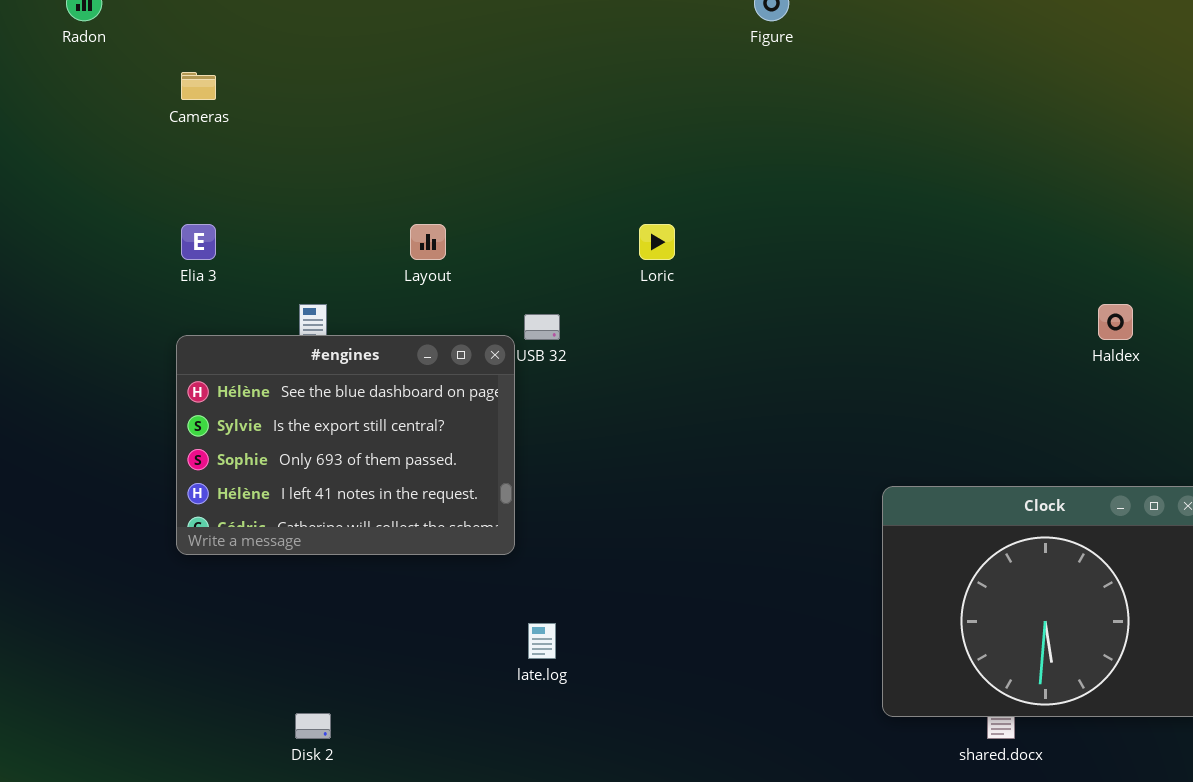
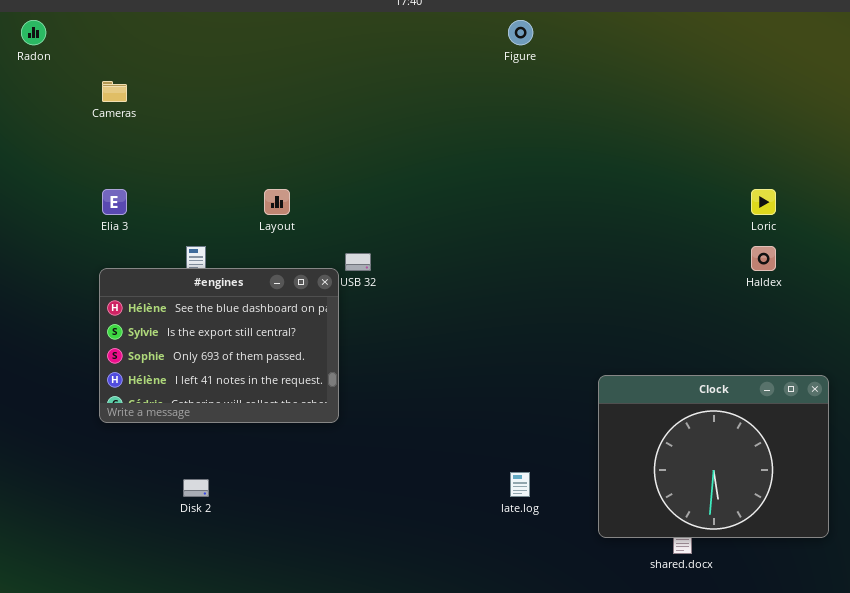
Loric: [639,224,675,260] -> [751,189,776,215], moved
late.log: [528,623,556,659] -> [510,472,530,497], moved
Disk 2: [295,713,331,739] -> [183,479,209,497], moved

